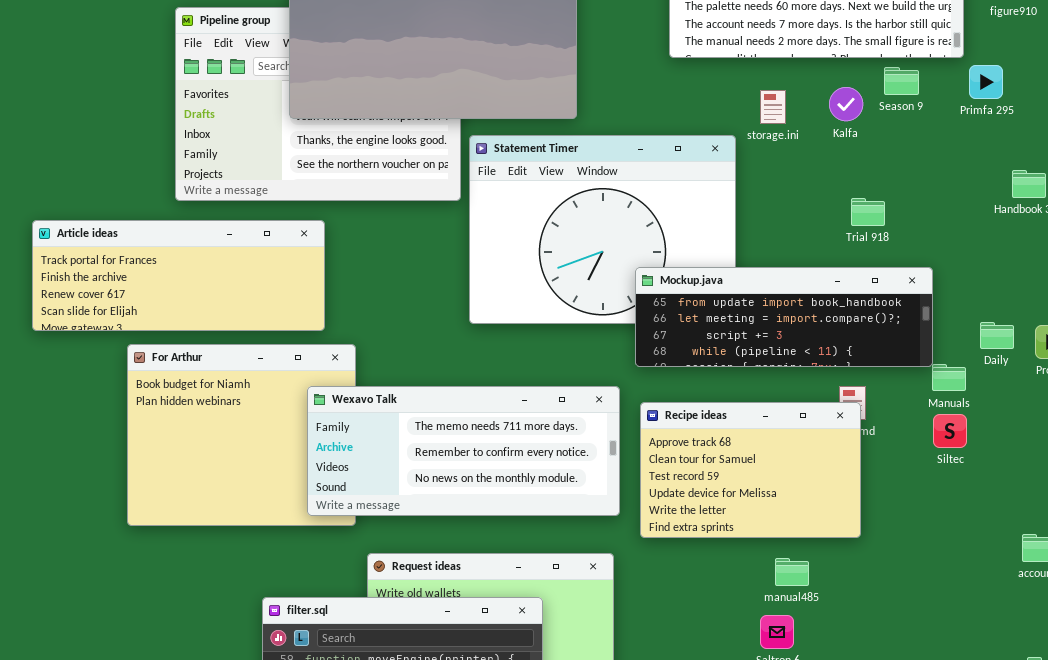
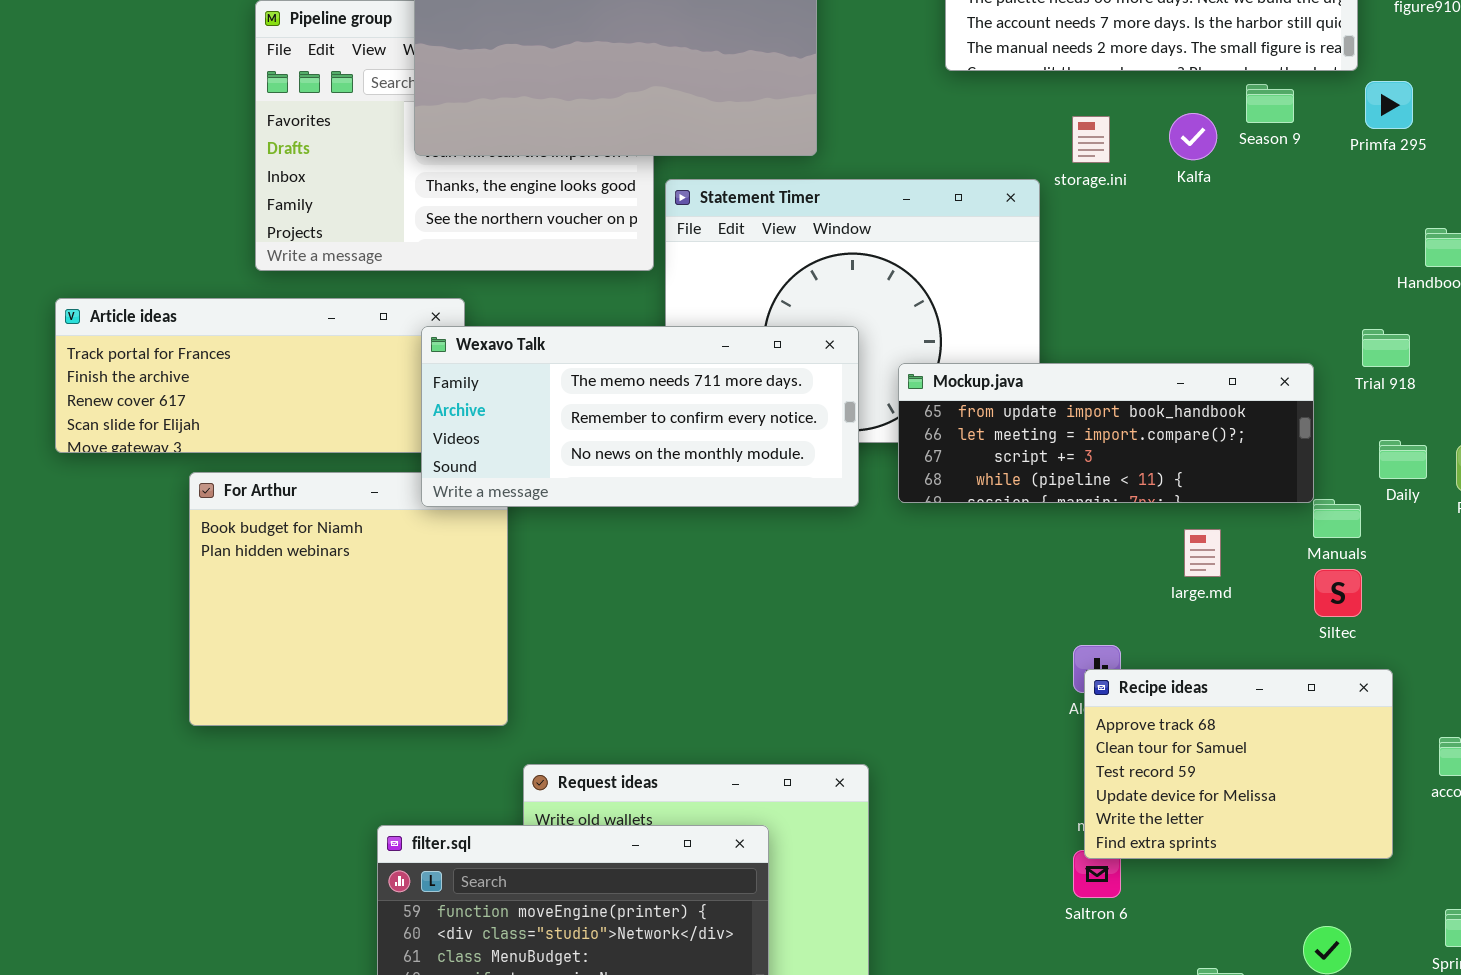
Trial 918: [851,198,885,226] -> [1362,329,1410,367], moved
Wexavo Talk: [307,386,620,516] -> [421,326,859,507], moved
Recipe ideas: [640,402,861,538] -> [1084,669,1393,859], moved

